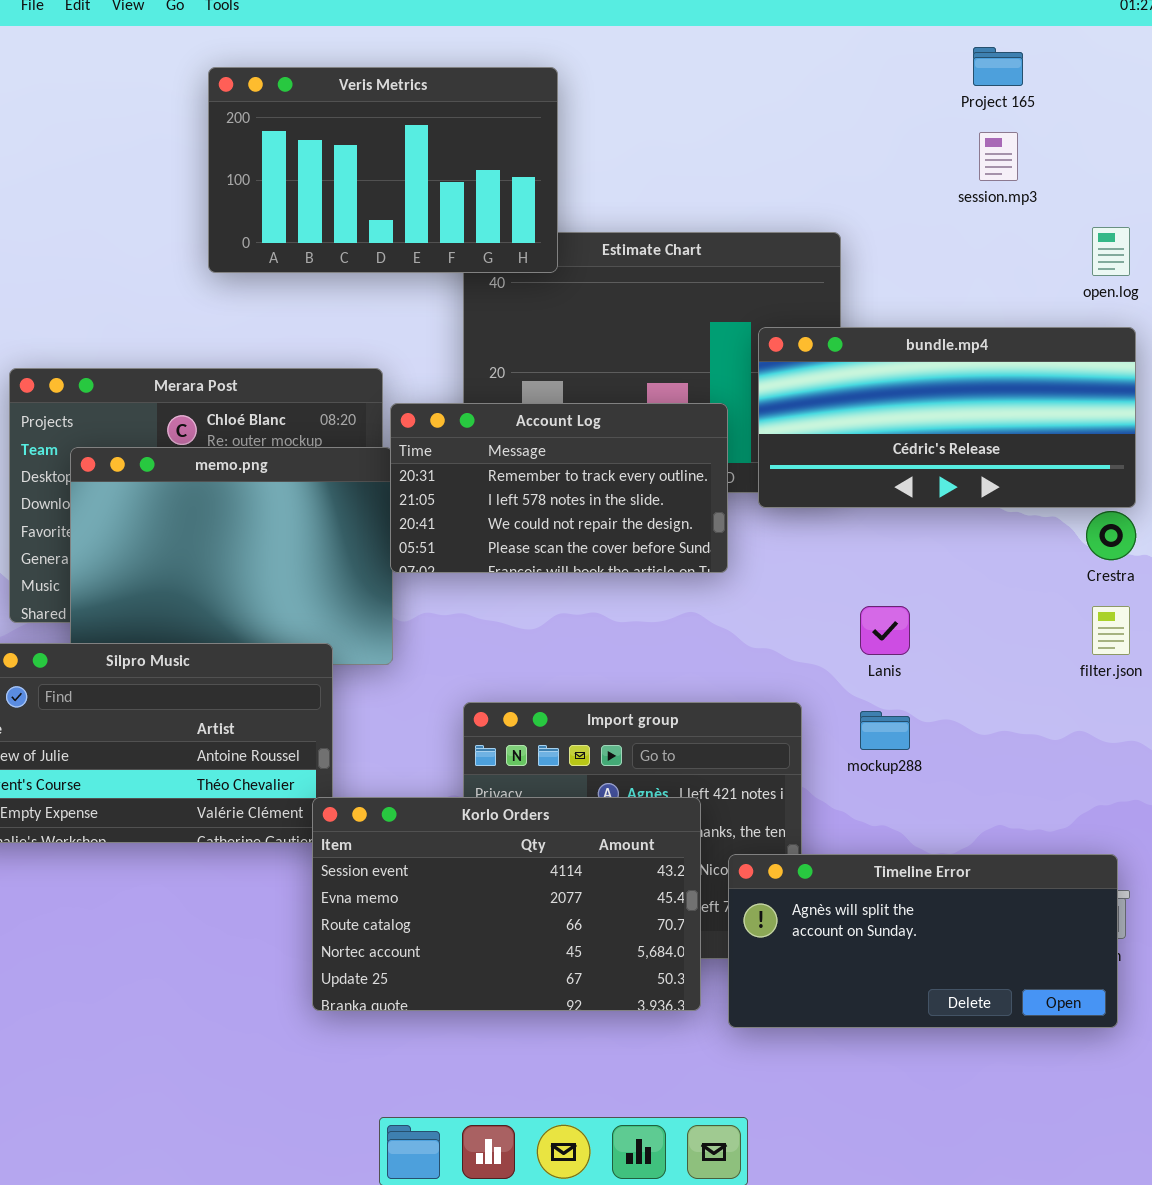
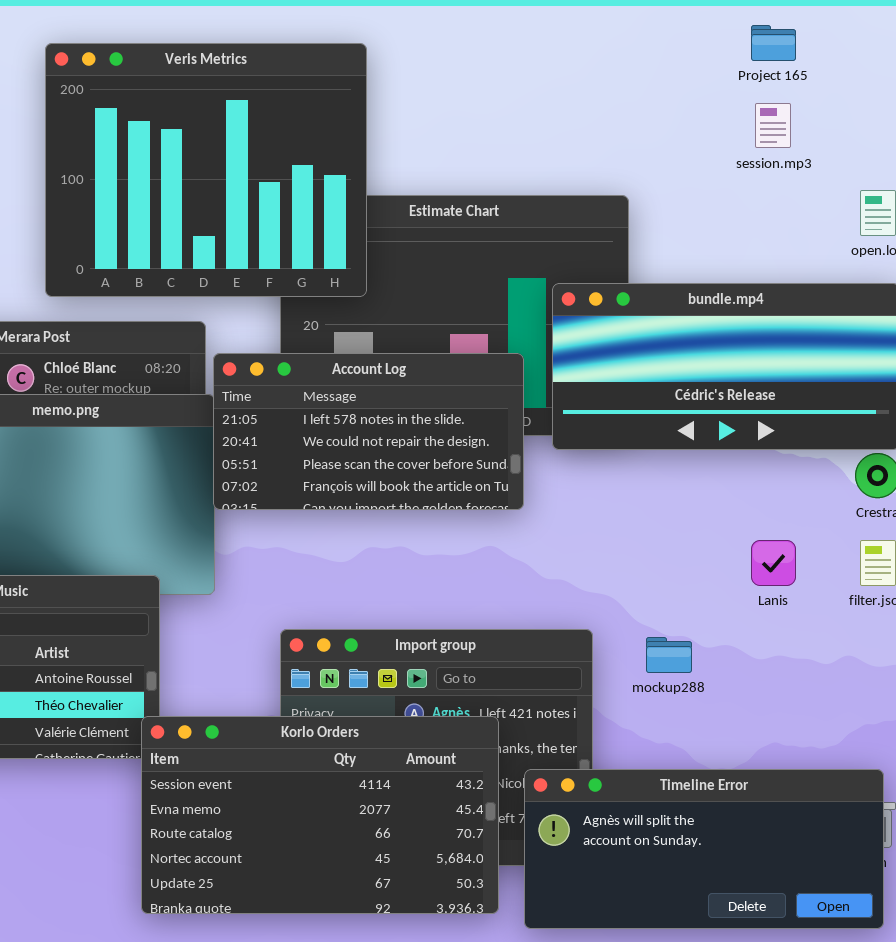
Veris Metrics: [208,67,558,273] -> [45,43,367,297], resized
Account Log: [390,403,728,573] -> [213,353,524,510], scrolled down 1 row
Lanis: [860,606,910,655] -> [751,540,796,586], moved

